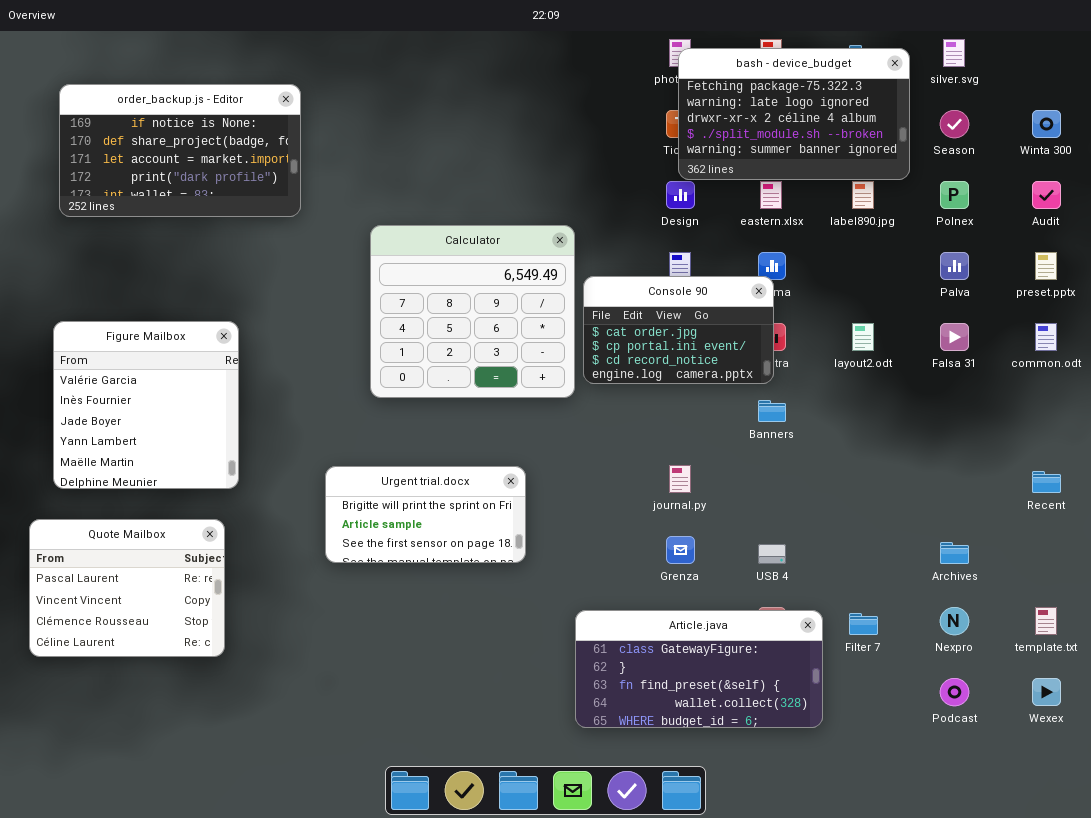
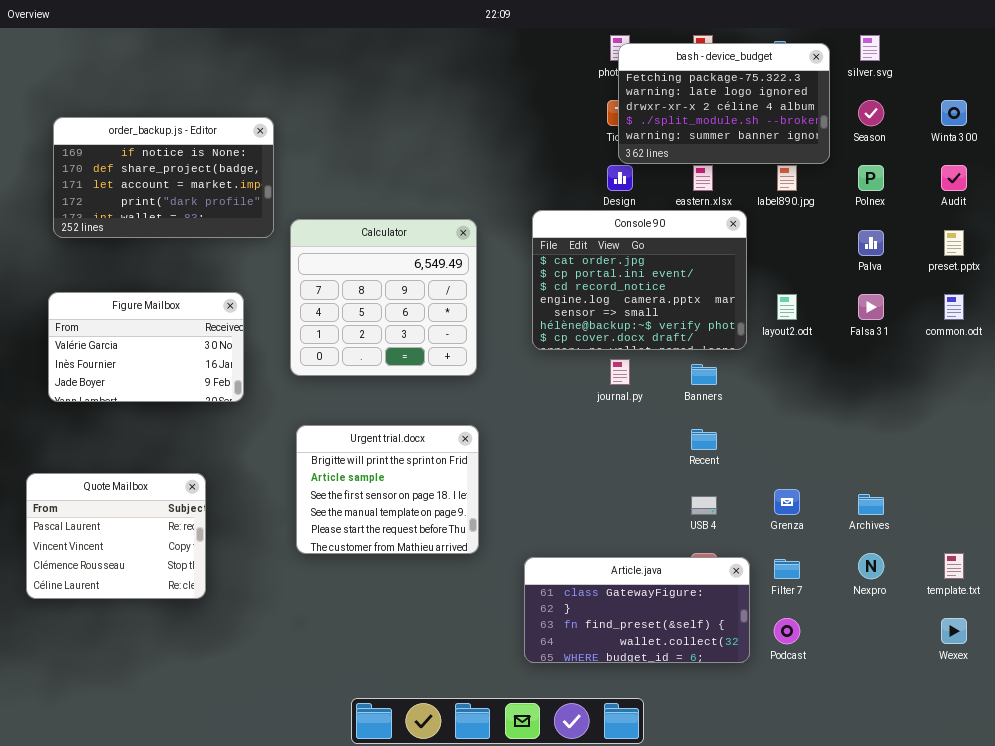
order_backup.js - Editor: [59,84,301,217] -> [53,117,274,238], moved
Calculator: [370,225,575,398] -> [290,219,477,376], moved
Console 90: [583,276,774,384] -> [532,210,747,350], resized
Figure Mailbox: [53,321,239,489] -> [48,292,244,402], resized
journal.py: [669,465,691,493] -> [610,359,630,385], moved
Urgent trial.docx: [325,466,526,563] -> [296,425,479,554], resized
Recent: [1032,471,1061,493] -> [691,429,717,450], moved
Grenza: [666,536,695,564] -> [774,489,800,515], moved
Podcast: [940,678,969,706] -> [774,618,800,644], moved

